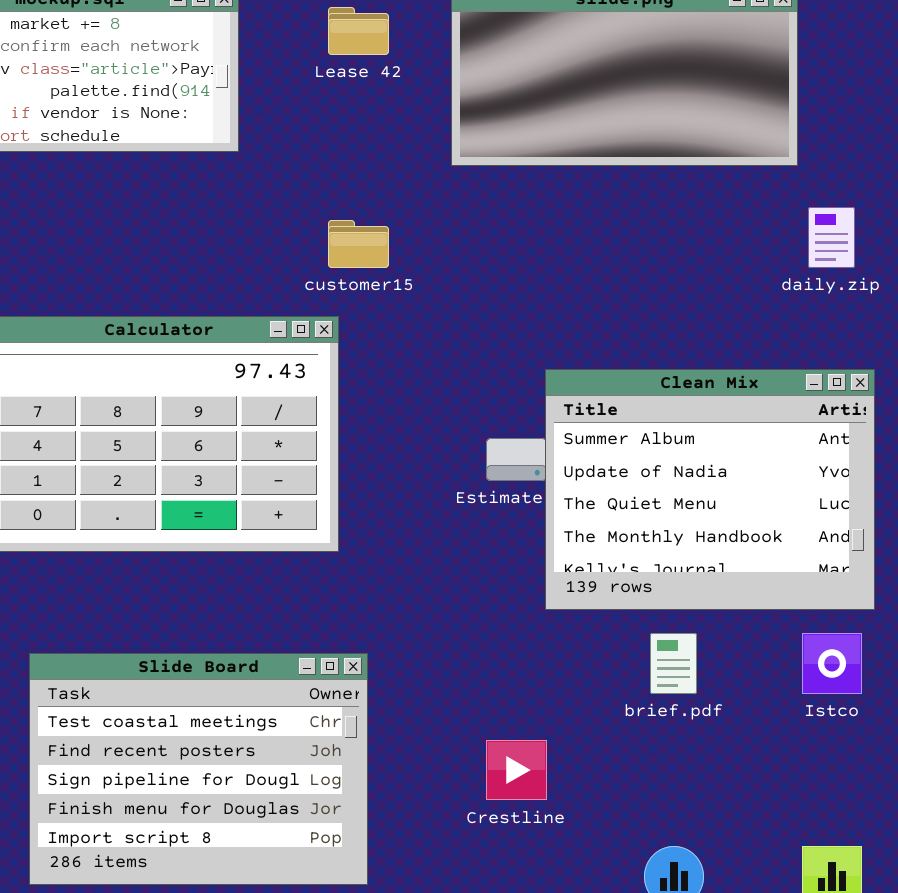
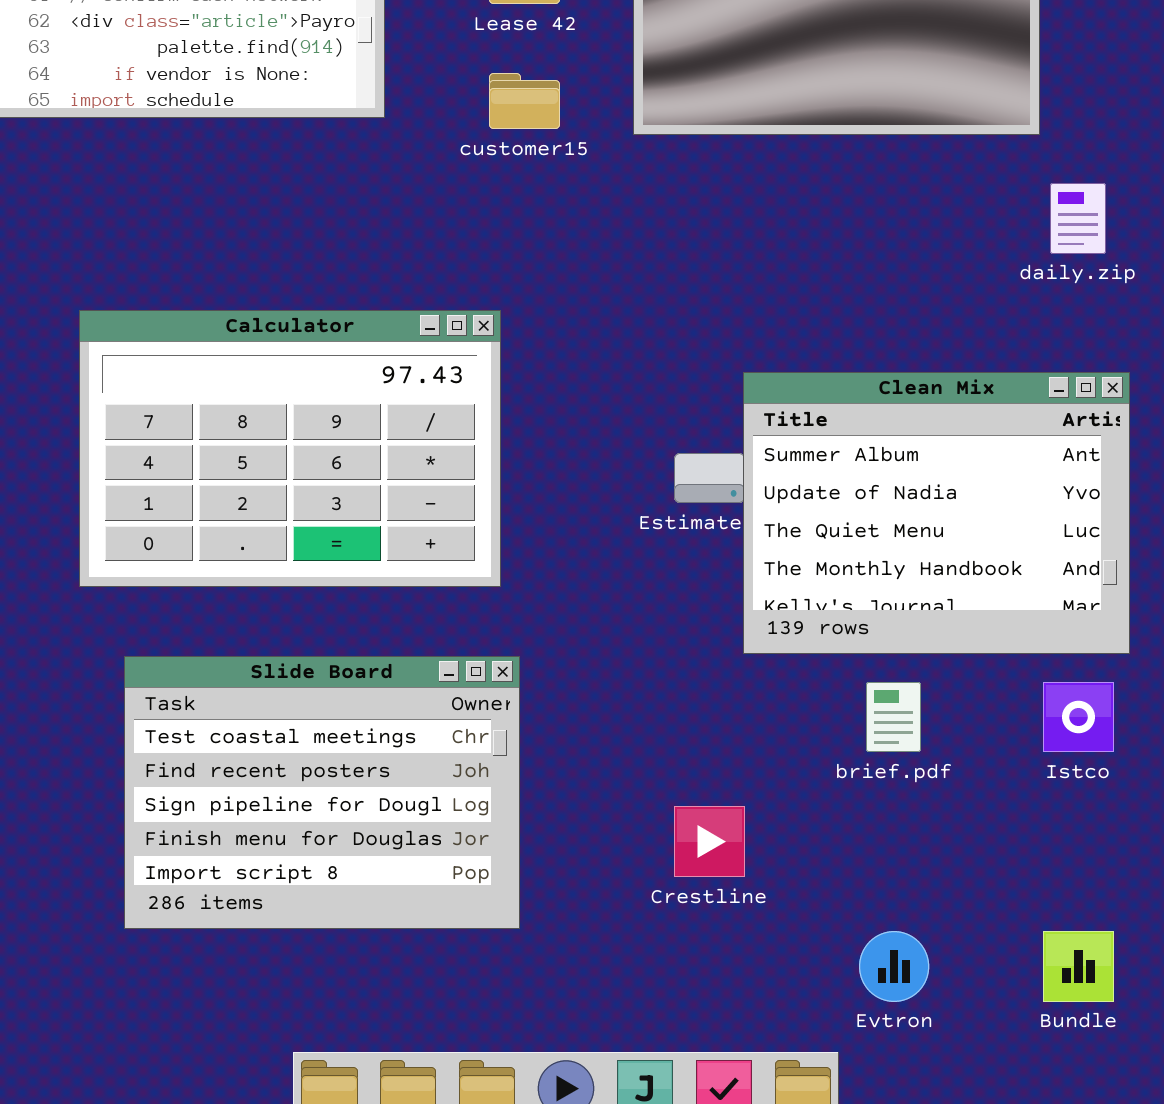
customer15: [328,220,389,268] -> [489,73,560,129], moved
Slide Board: [29,653,368,885] -> [124,656,520,929], moved

